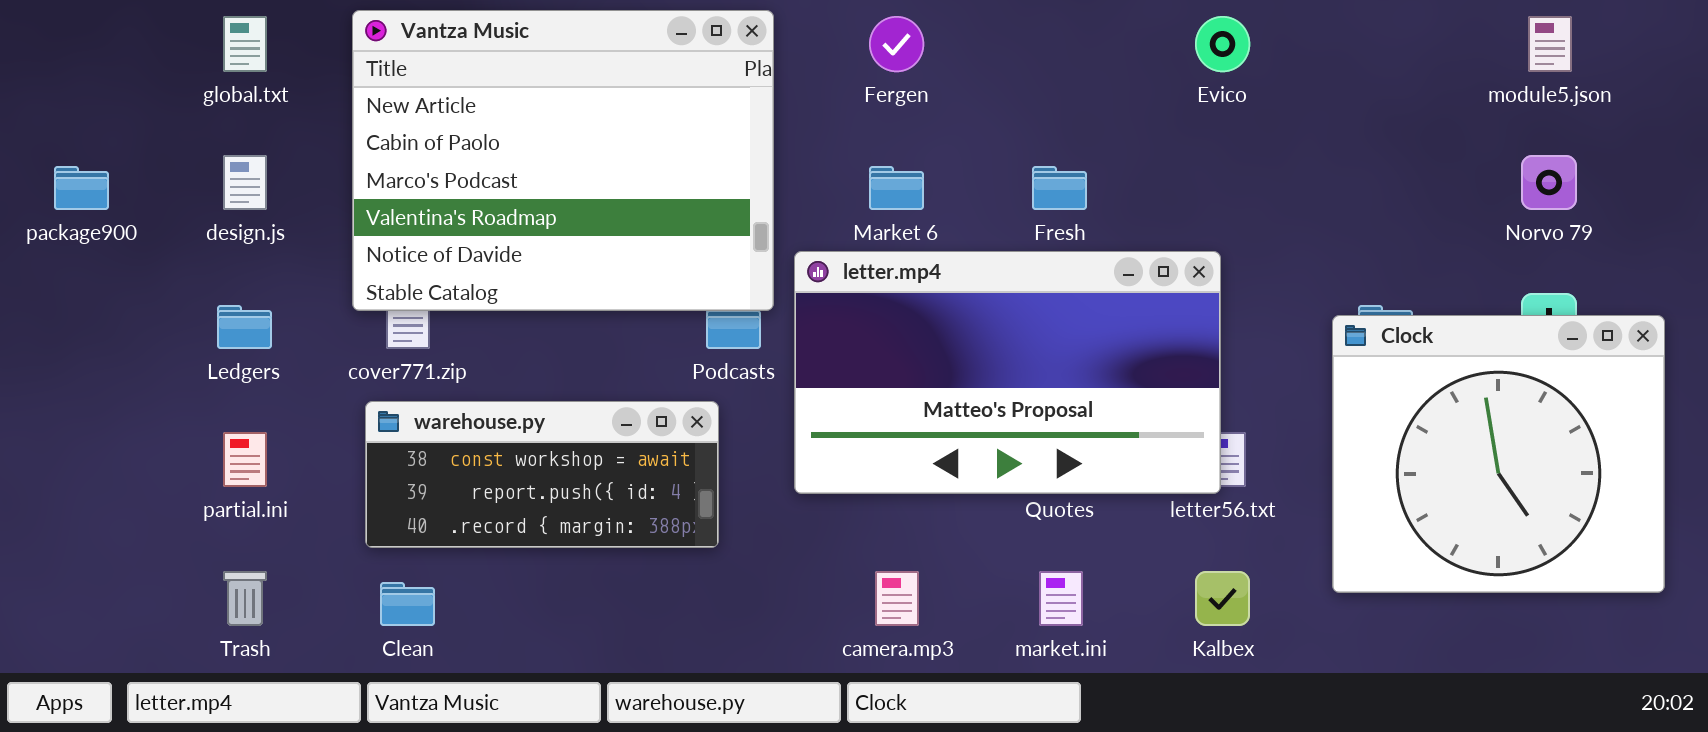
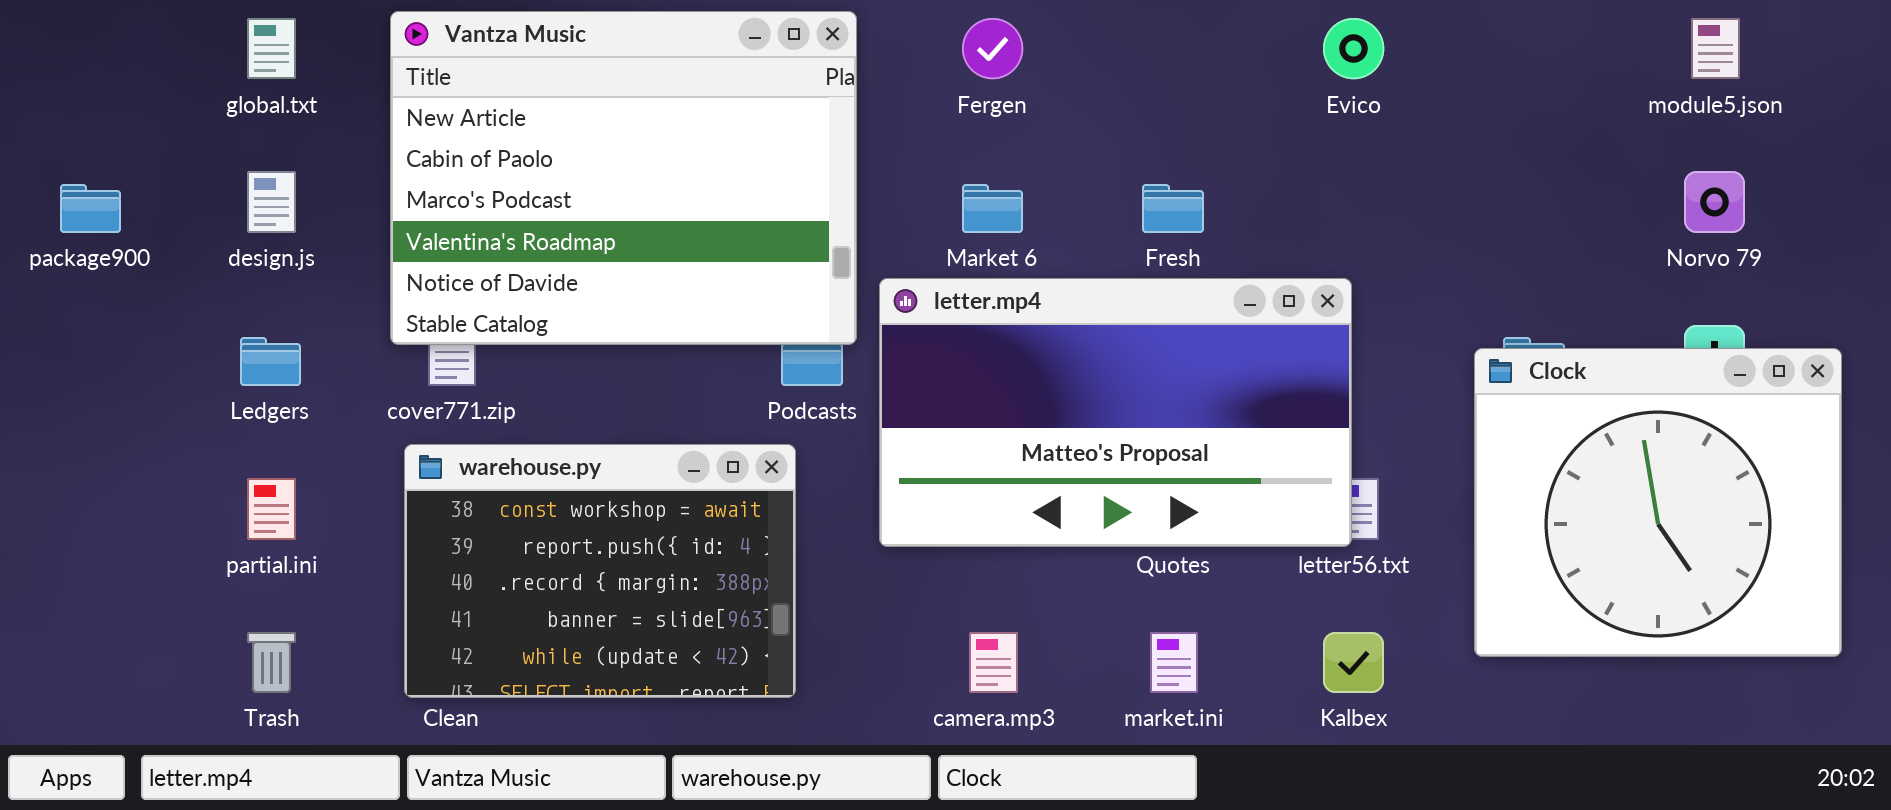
warehouse.py: [365,401,719,548] -> [404,444,796,698], resized

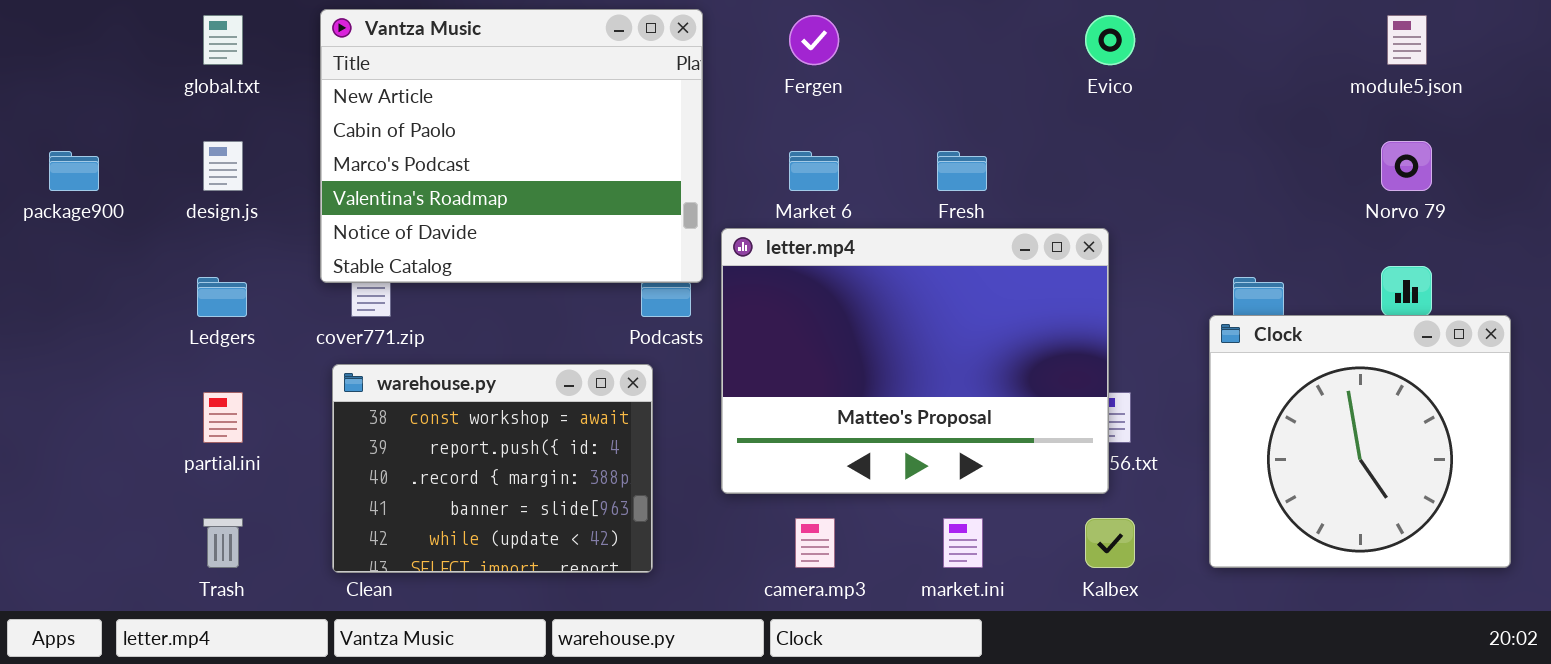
letter.mp4: [879,278,1352,547] -> [721,228,1109,494], resized
Clock: [1474,348,1842,657] -> [1209,315,1511,568], moved

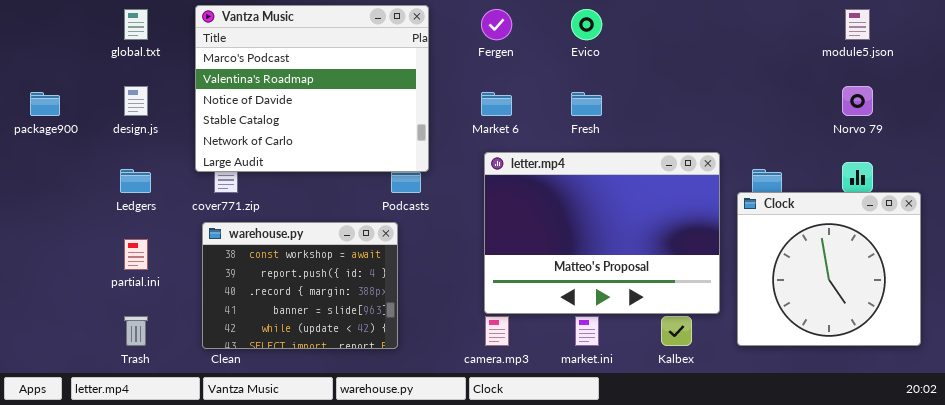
Vantza Music: [320,9,703,283] -> [195,5,429,172], scrolled down 2 rows
Evico: [1085,15,1135,65] -> [571,9,602,40], moved
letter.mp4: [721,228,1109,494] -> [484,152,720,314], moved

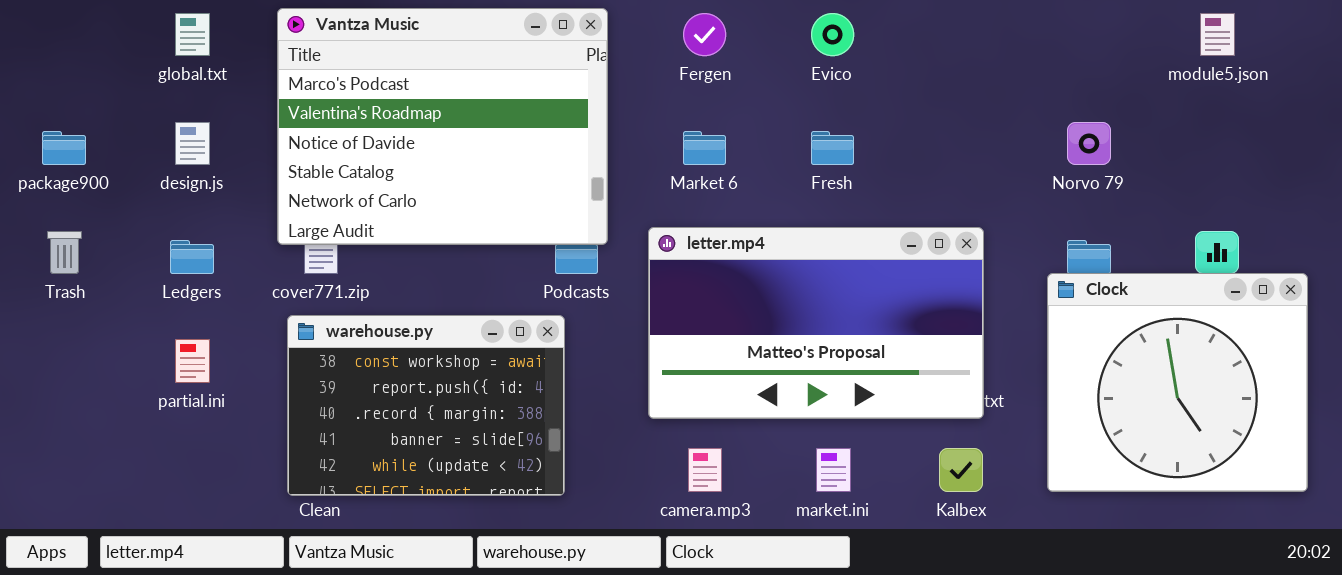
Norvo 79: [842,86,873,116] -> [1067,122,1111,165], moved
letter.mp4: [484,152,720,314] -> [648,227,984,419], moved, resized
Trash: [124,316,148,346] -> [47,231,82,274], moved

